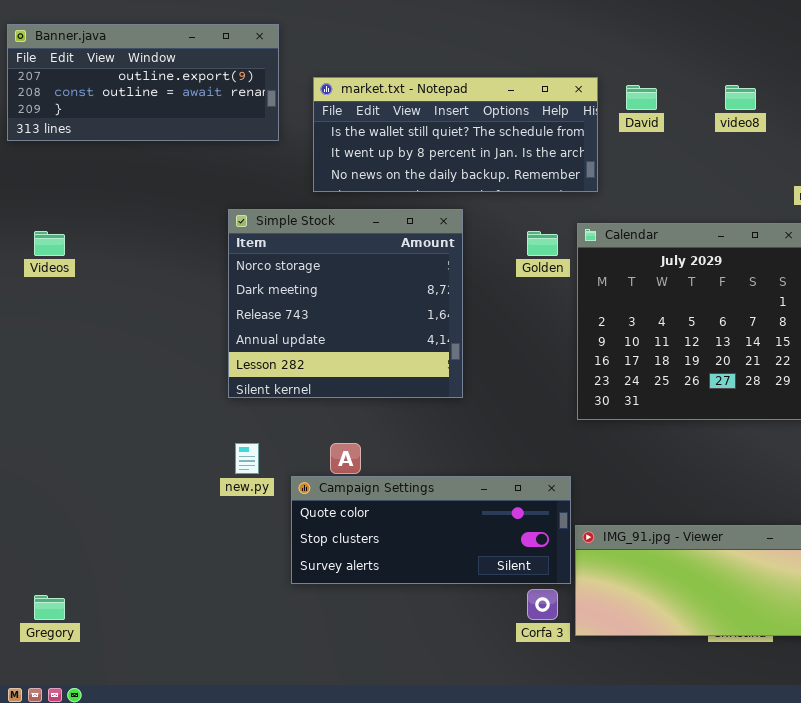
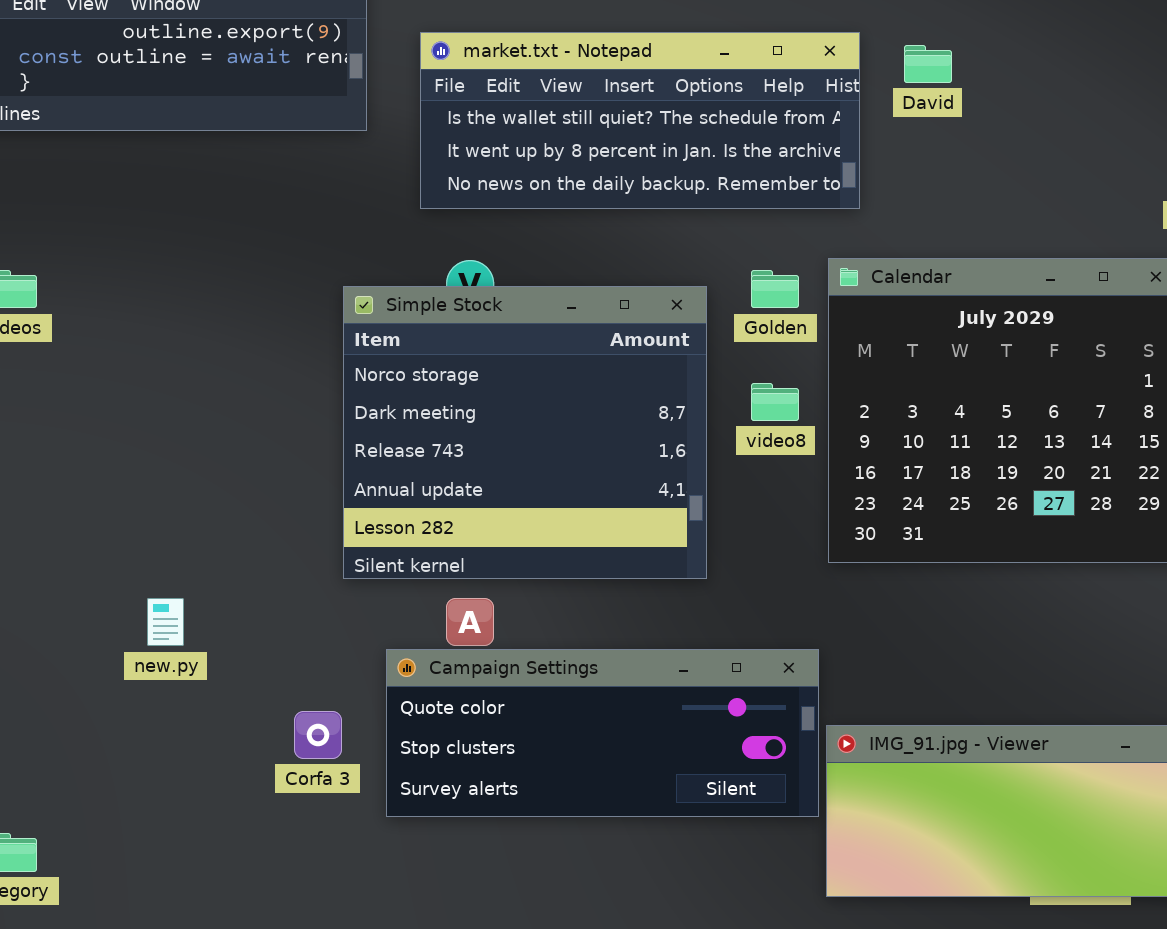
video8: [725,85,756,110] -> [751,383,799,421], moved
Simple Stock: [228,209,463,398] -> [343,286,707,579], moved
new.py: [235,443,259,474] -> [147,598,184,646], moved
Corfa 3: [527,589,558,620] -> [294,711,342,759], moved

